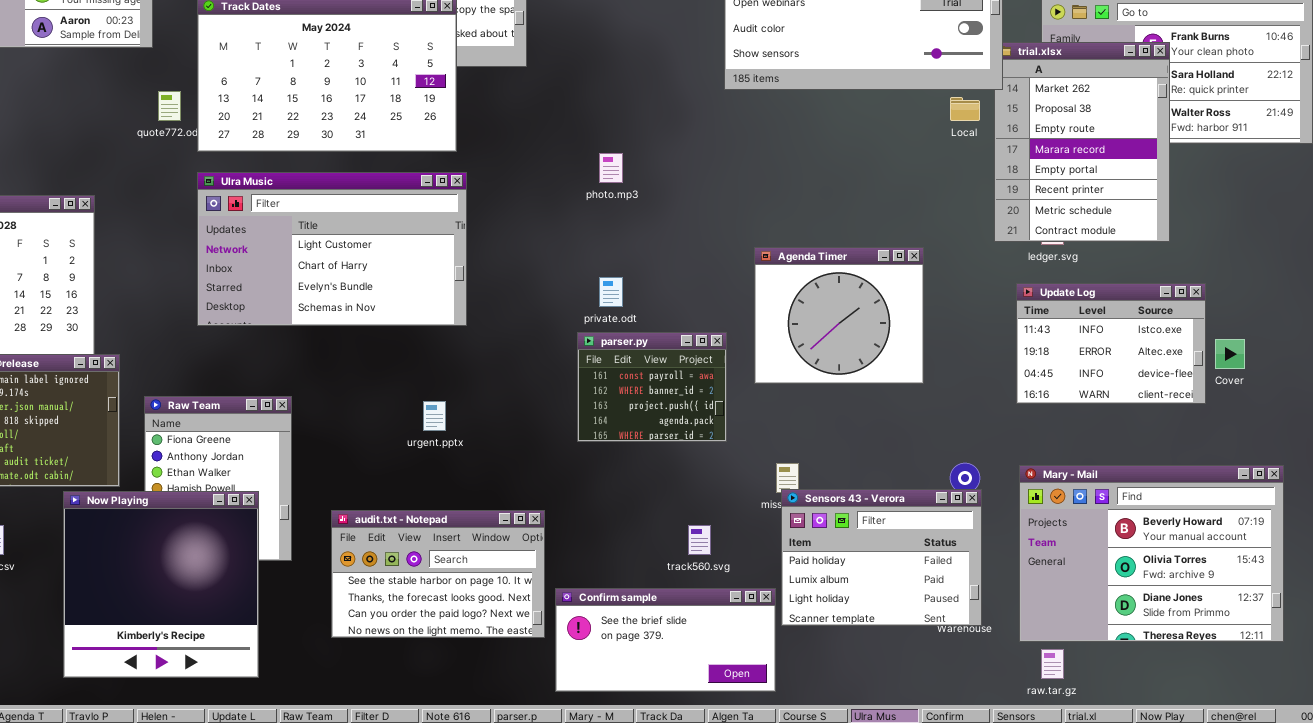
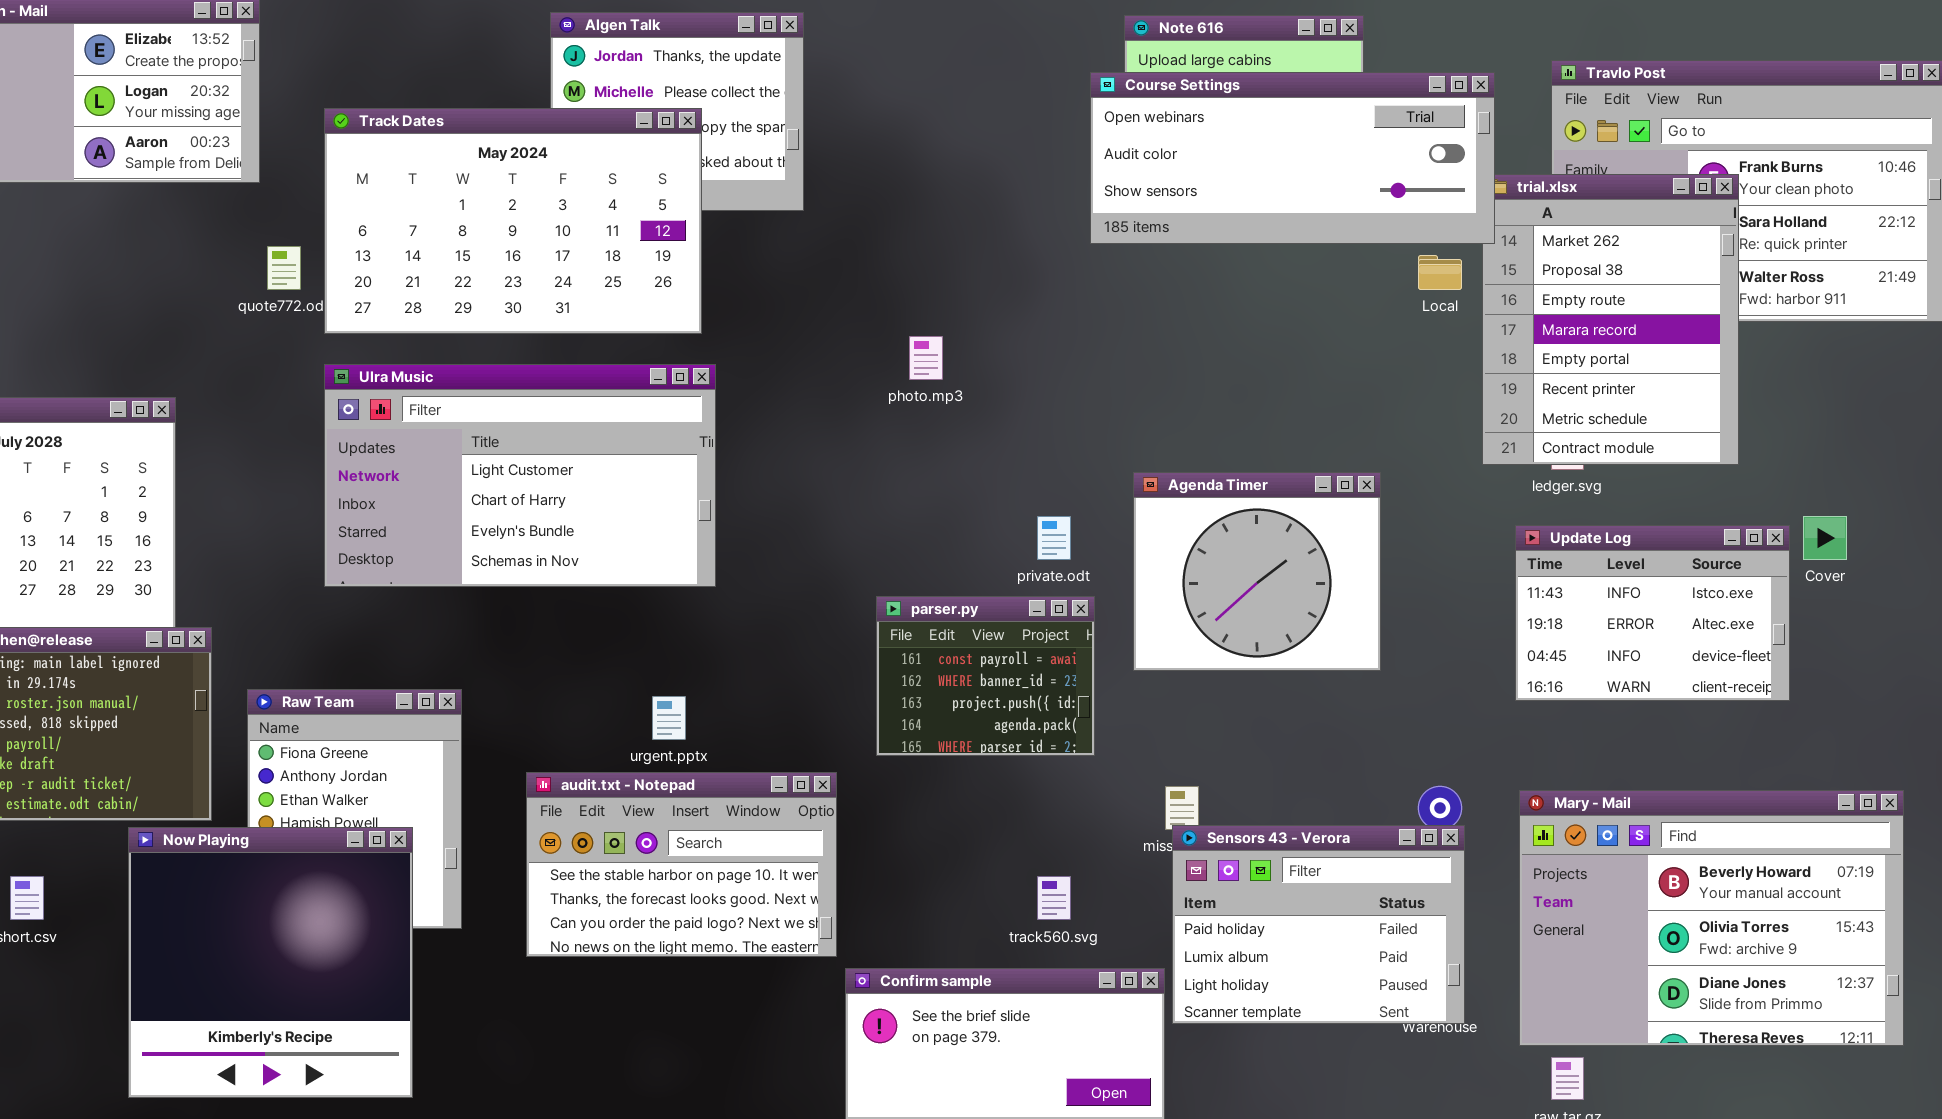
private.odt: [599,277,623,307] -> [1037,516,1071,560], moved
Cover: [1215,339,1245,369] -> [1803,516,1847,560], moved
audit.txt - Notepad: [331,510,545,638] -> [526,772,837,957], moved

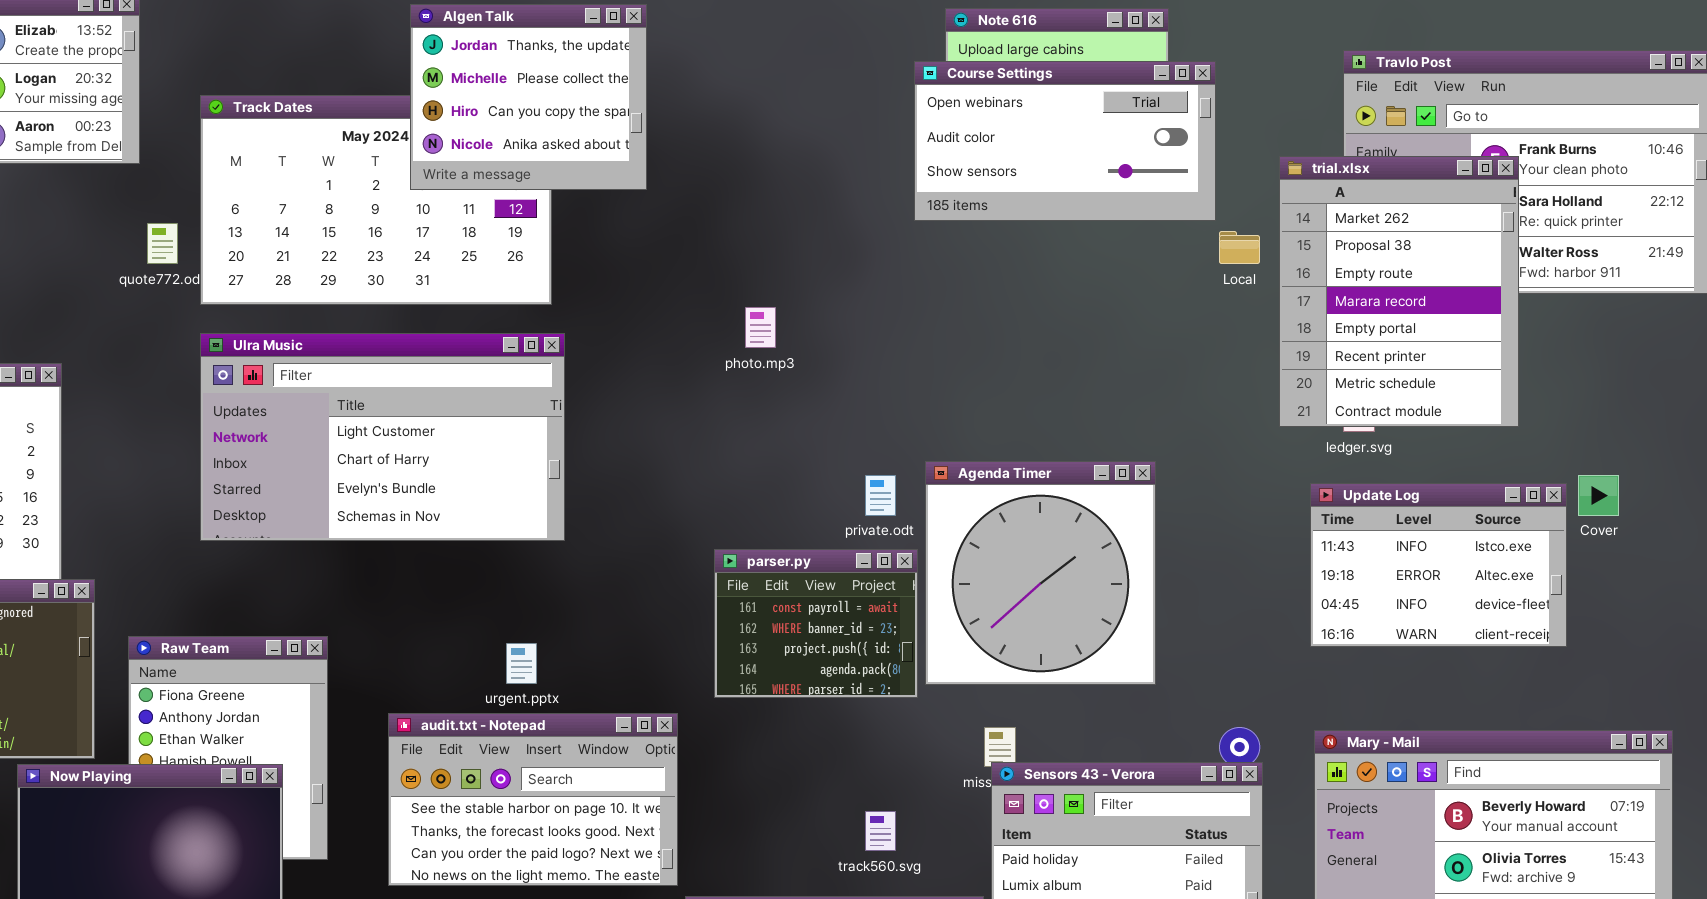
Algen Talk: [550,12,804,211] -> [410,4,647,190], raised
Course Settings: [1090,72,1495,244] -> [914,61,1216,221], resized
Agenda Timer: [1133,472,1381,671] -> [925,461,1156,685], moved, resized

